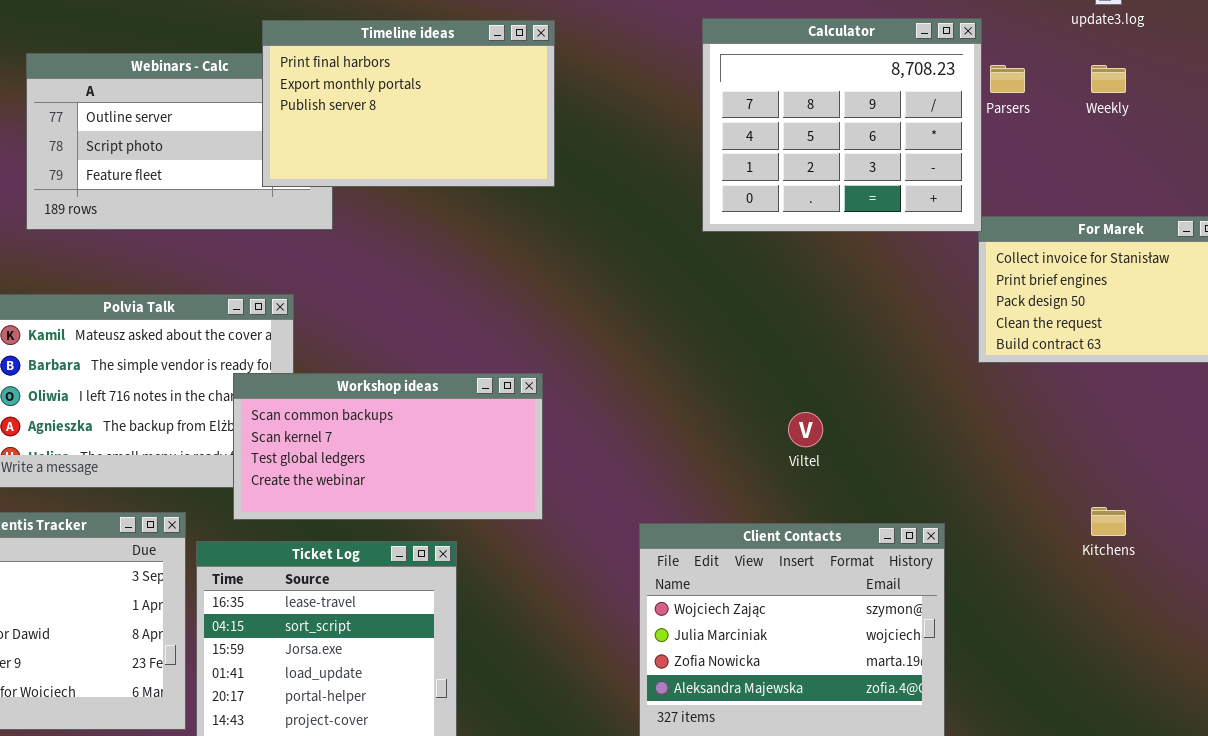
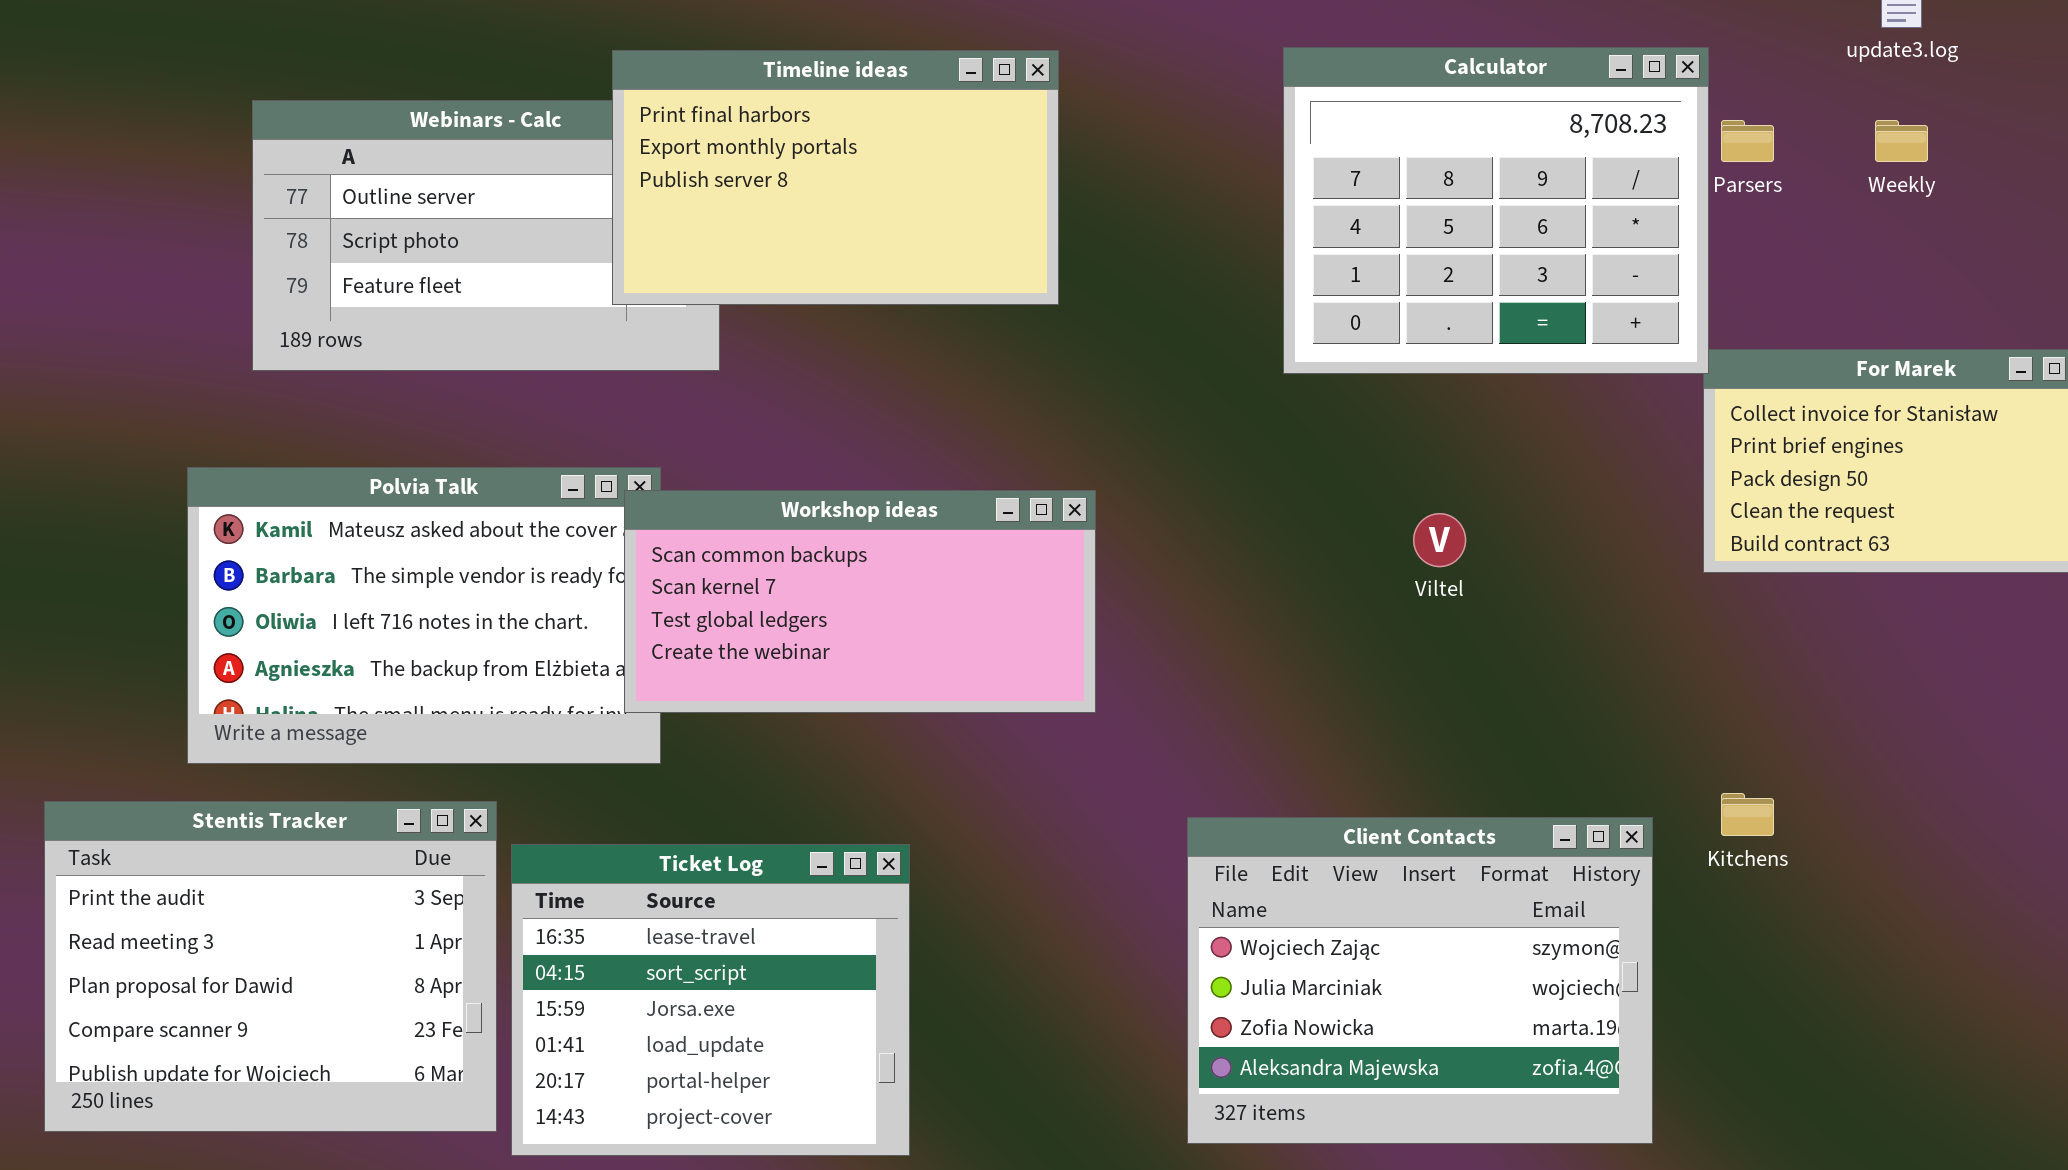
Workshop ideas: [233,373,543,520] -> [624,490,1096,713], moved
Viltel: [788,412,823,447] -> [1413,513,1466,567], moved
Kitchens: [1091,507,1126,536] -> [1721,793,1774,836], moved

